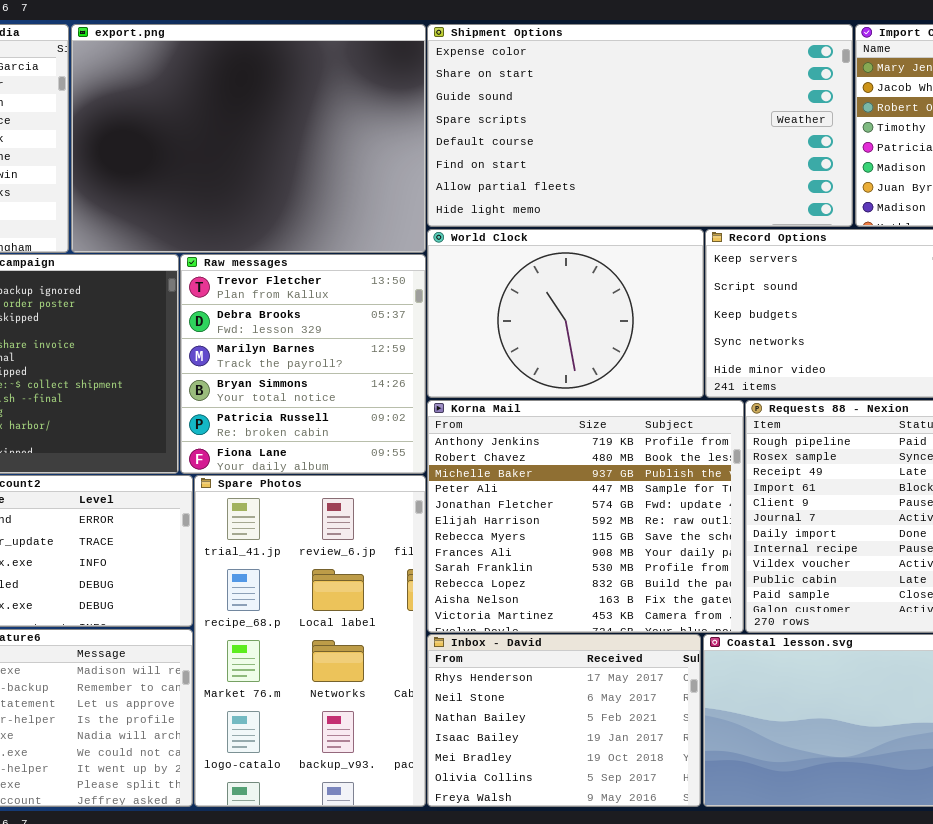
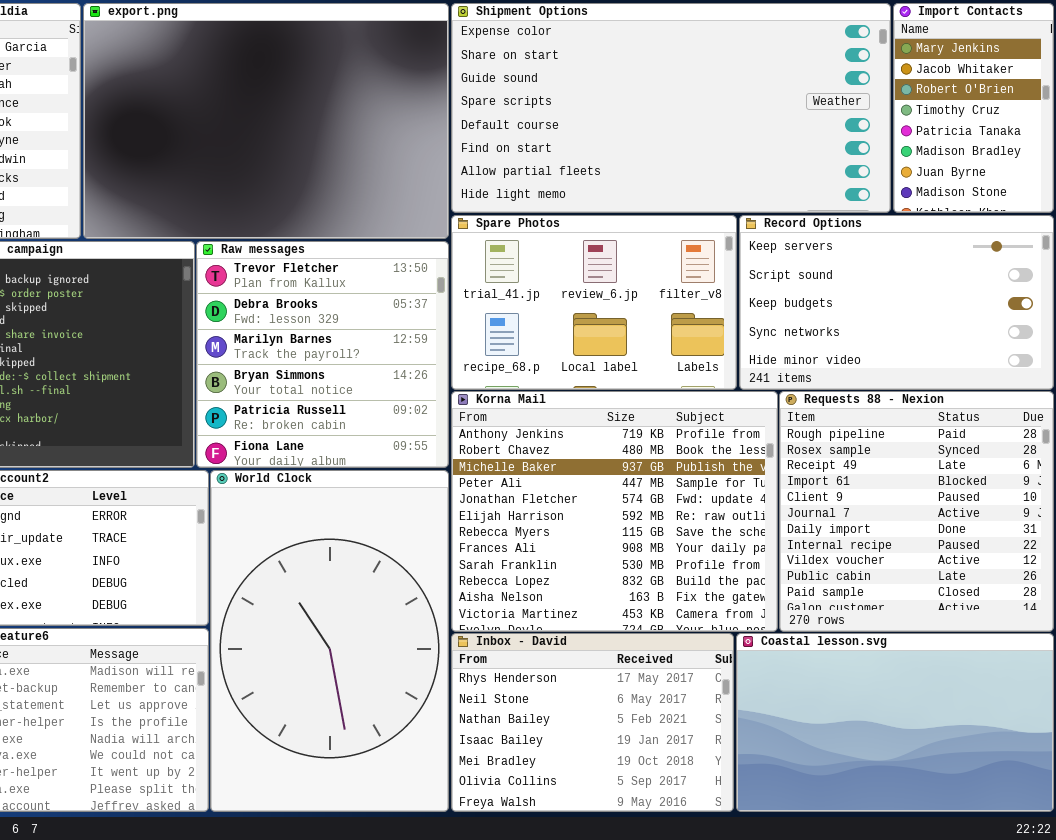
World Clock: [427,229,704,398] -> [210,470,449,812], moved, resized
Spare Photos: [194,475,426,807] -> [451,215,737,390], moved, resized

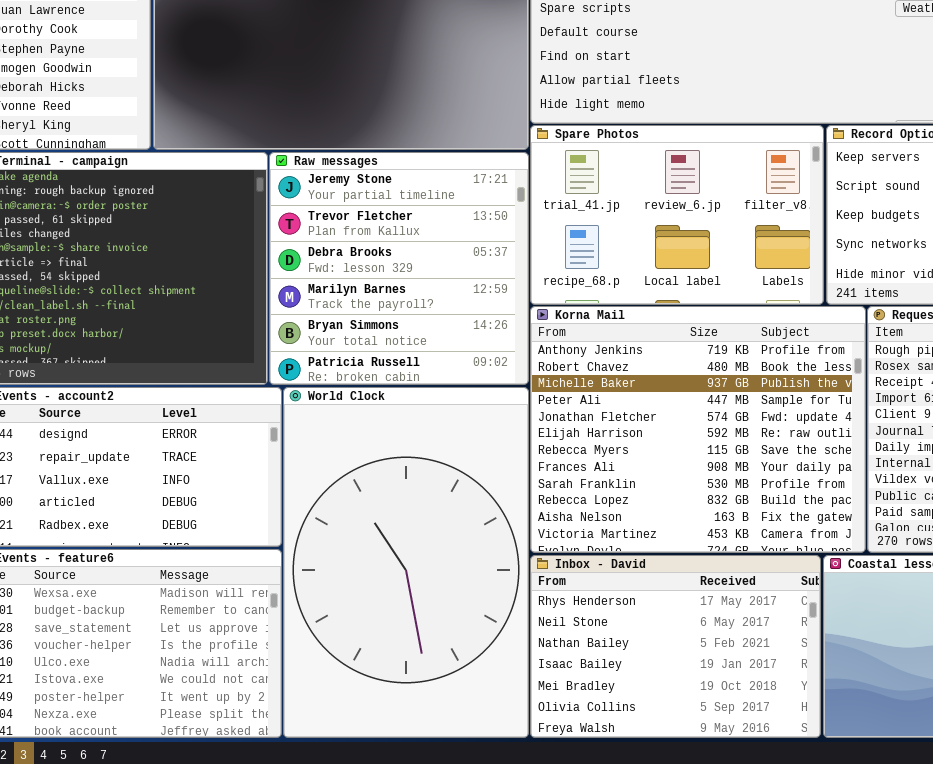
Raw messages: [196,241,449,468] -> [269,152,529,385], scrolled up 1 row

